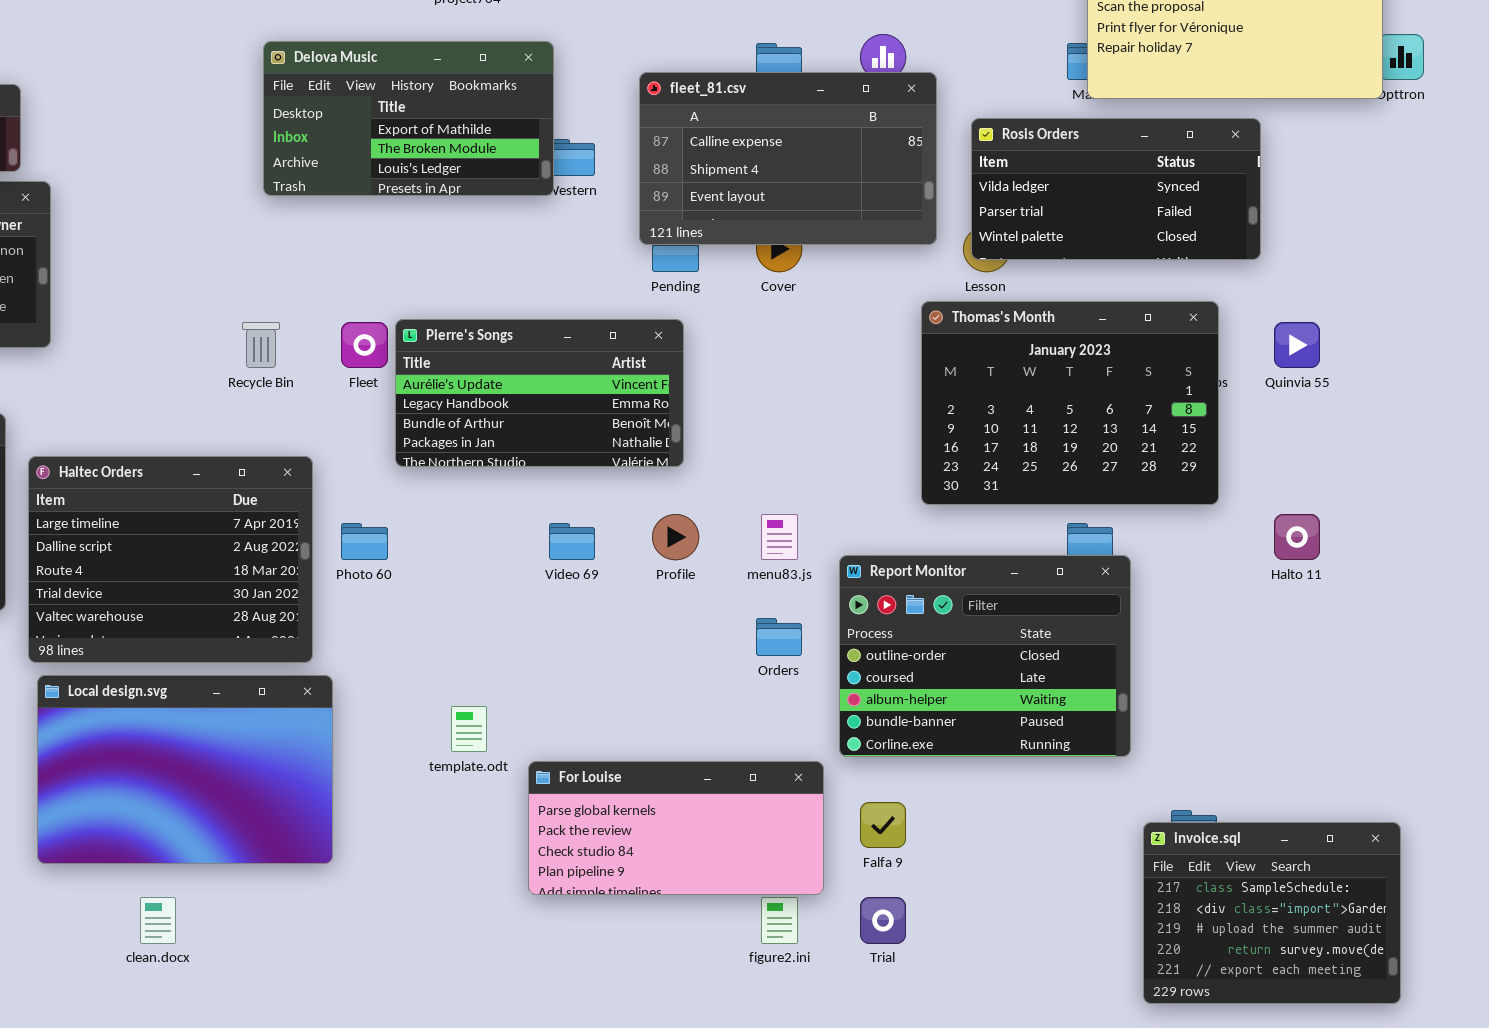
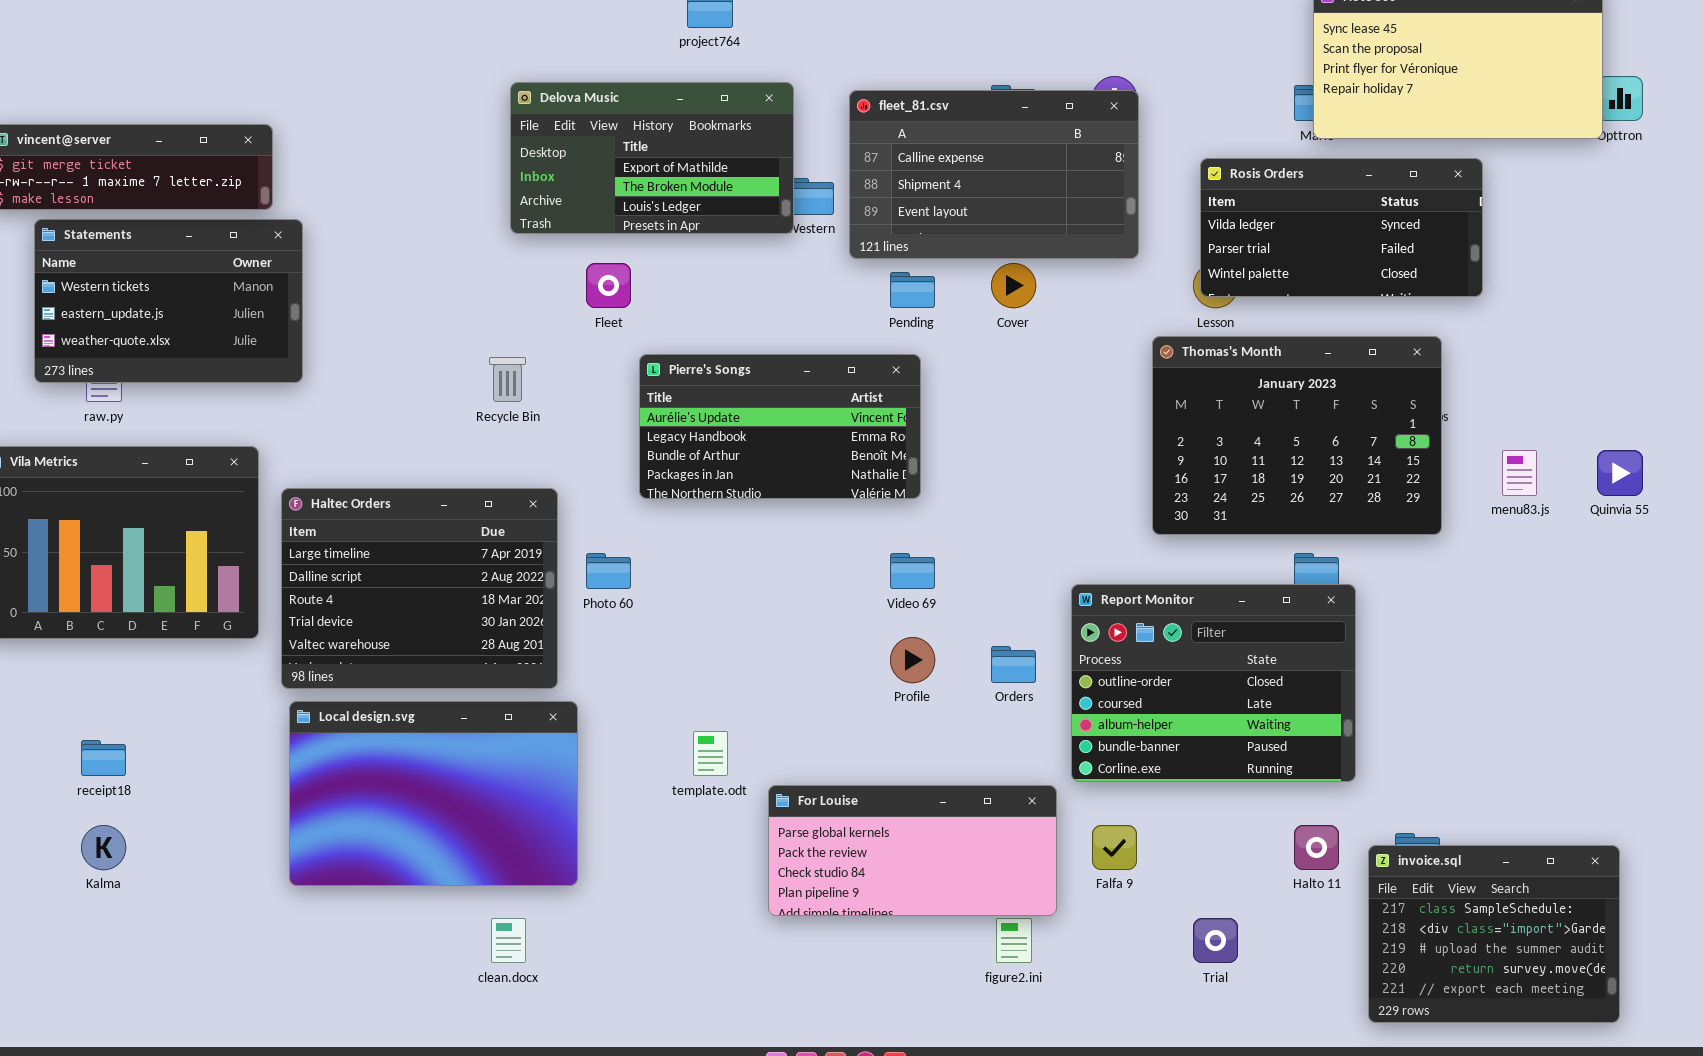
fleet_81.csv: [639,72,937,245] -> [849,90,1139,259], moved
Fleet: [341,322,388,368] -> [586,263,631,308], moved
Quinvia 55: [1274,322,1320,368] -> [1597,450,1643,496], moved
Profile: [652,514,699,560] -> [890,637,935,683], moved
menu83.js: [761,514,798,560] -> [1502,450,1537,496], moved
Halto 11: [1274,514,1320,560] -> [1294,825,1339,870], moved
Video 69: [549,523,595,560] -> [890,553,935,589], moved
clean.docx: [140,897,176,944] -> [491,918,526,963], moved
Trial: [860,897,906,944] -> [1193,918,1238,963], moved

